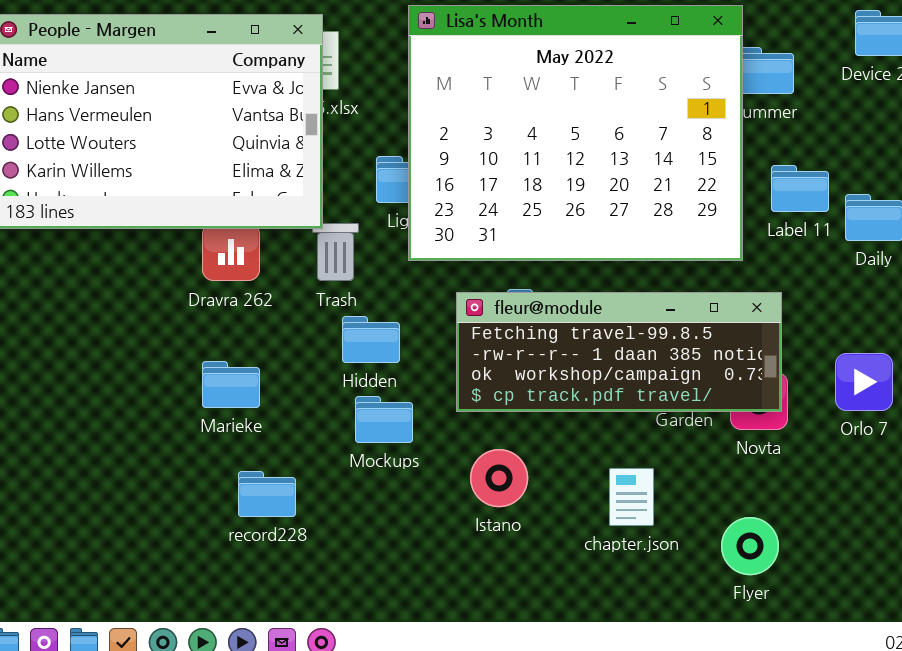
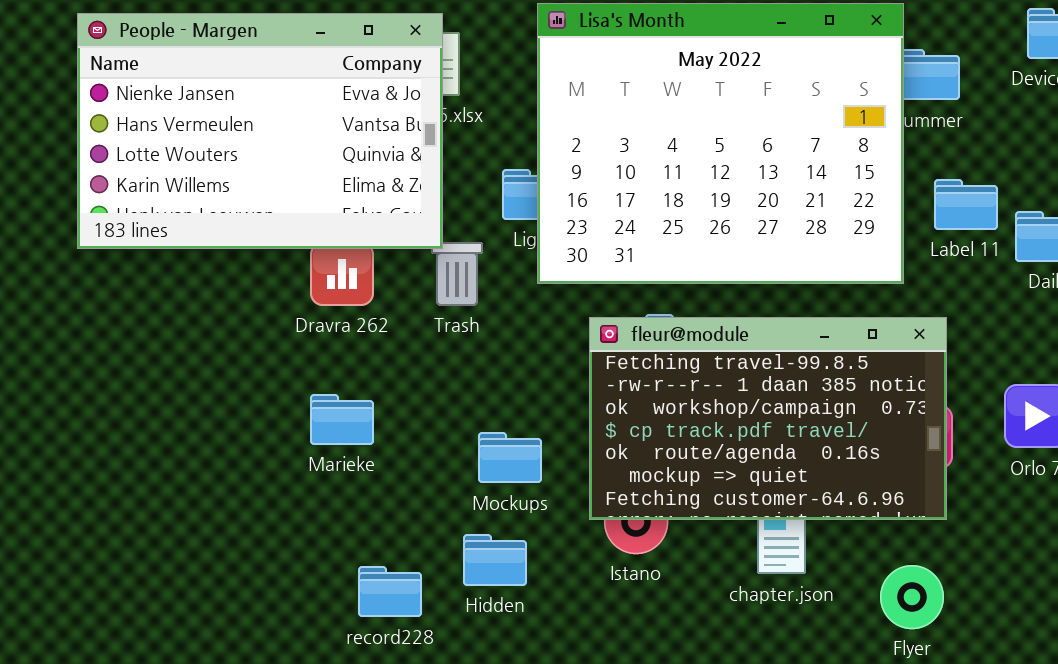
fleur@module: [456,292,782,412] -> [589,317,947,520], resized
Hidden: [342,316,400,363] -> [463,534,527,586], moved
record228: [238,471,296,517] -> [358,566,422,617], moved

